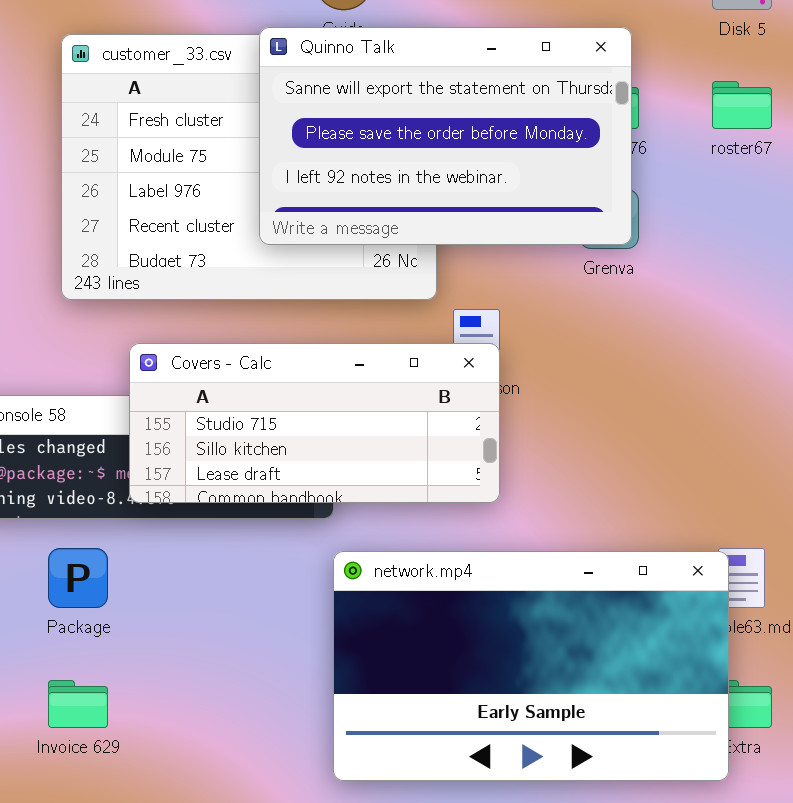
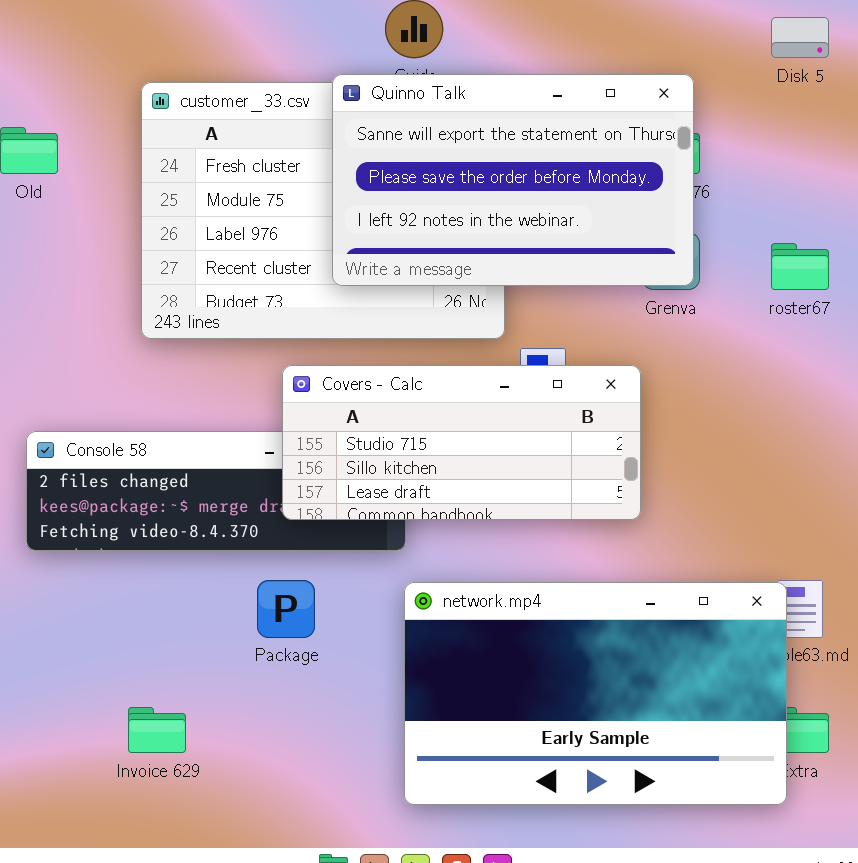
roster67: [712,81,772,129] -> [771,243,829,290], moved
Covers - Calc: [129,343,500,503] -> [282,365,641,520], moved
Package: [48,548,108,608] -> [257,580,315,638], moved

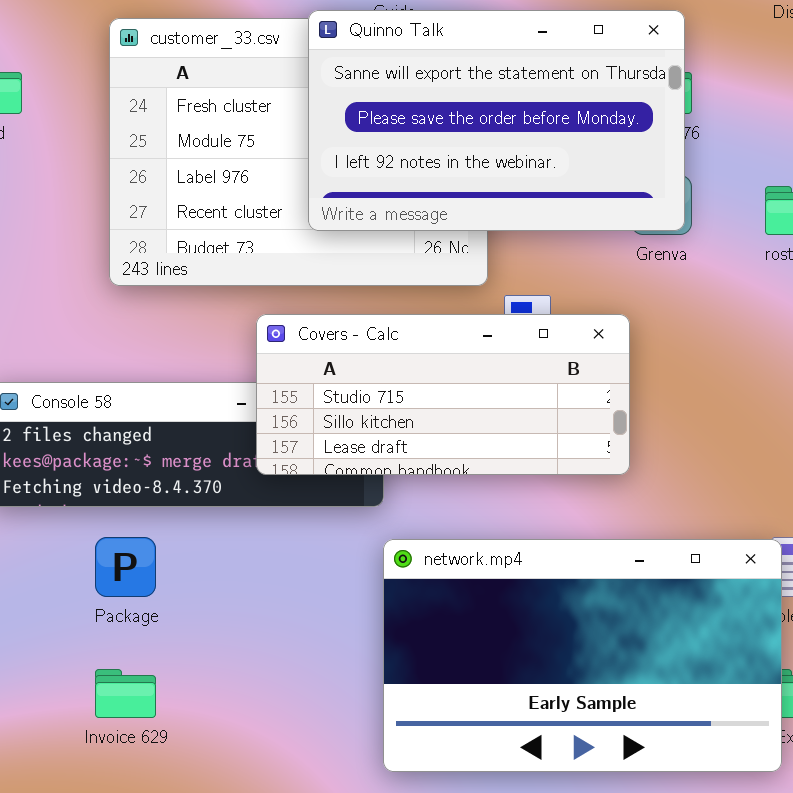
Package: [257,580,315,638] -> [95,537,156,597], moved

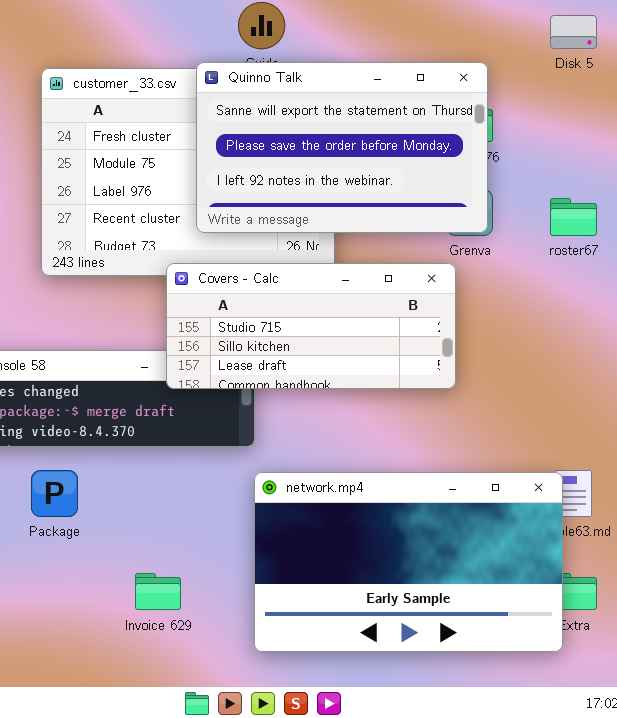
Covers - Calc: [256,314,630,475] -> [166,263,456,389], moved
Invoice 629: [95,669,156,718] -> [135,573,181,610], moved

